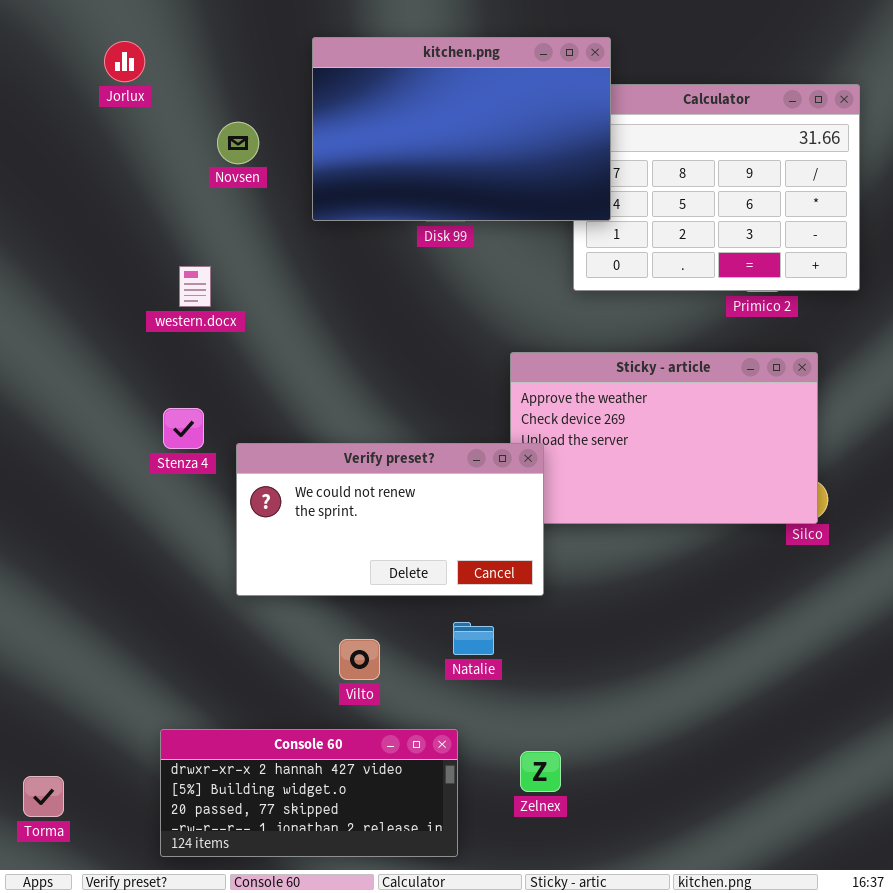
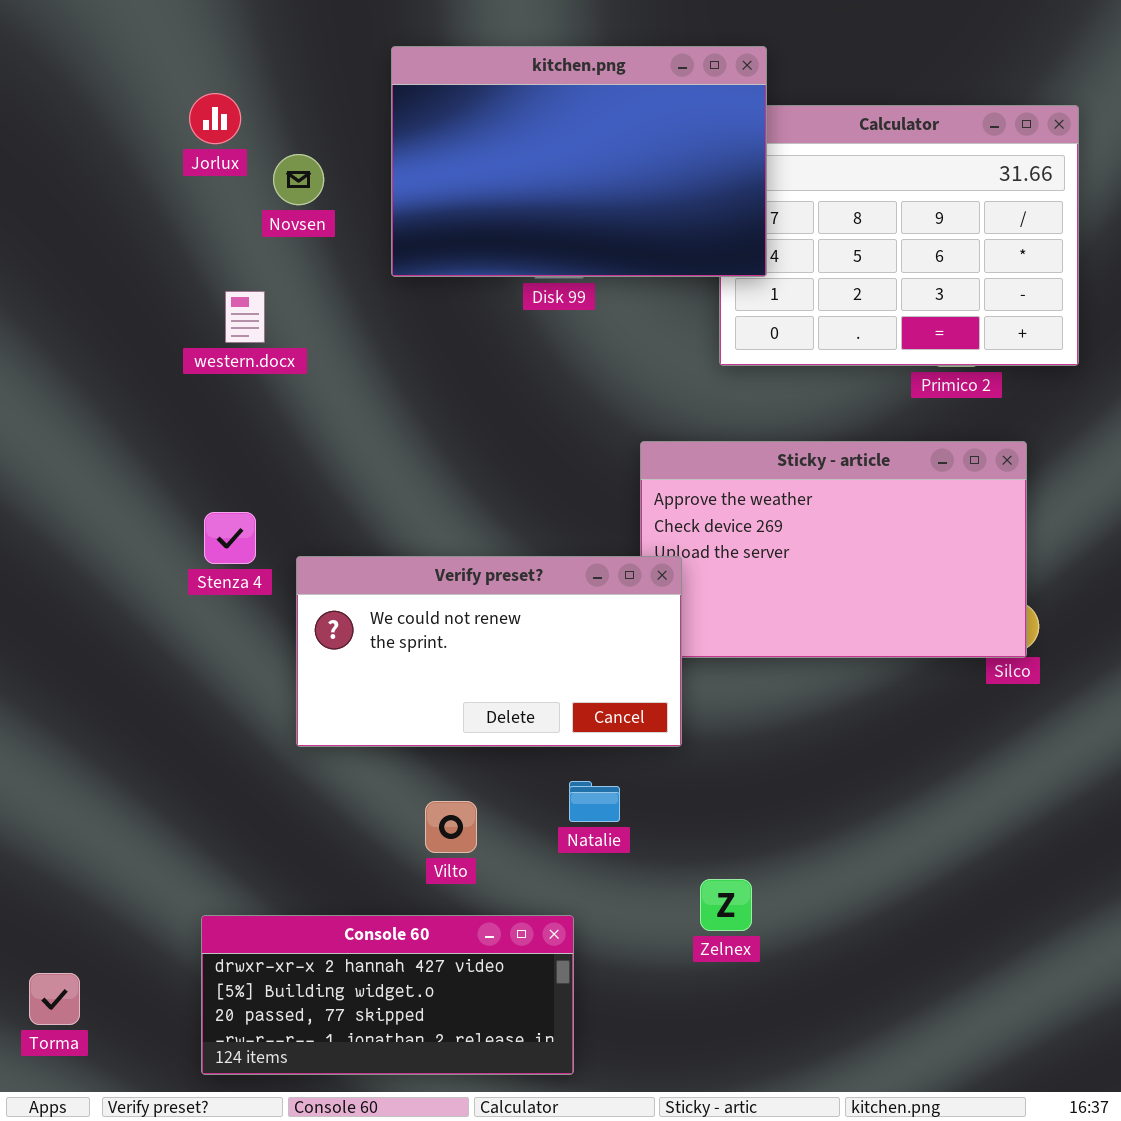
Jorlux: [104,41,145,82] -> [189,93,241,144], moved
western.docx: [179,266,211,307] -> [225,291,265,343], moved
Zelnex: [520,751,561,792] -> [700,879,752,931], moved

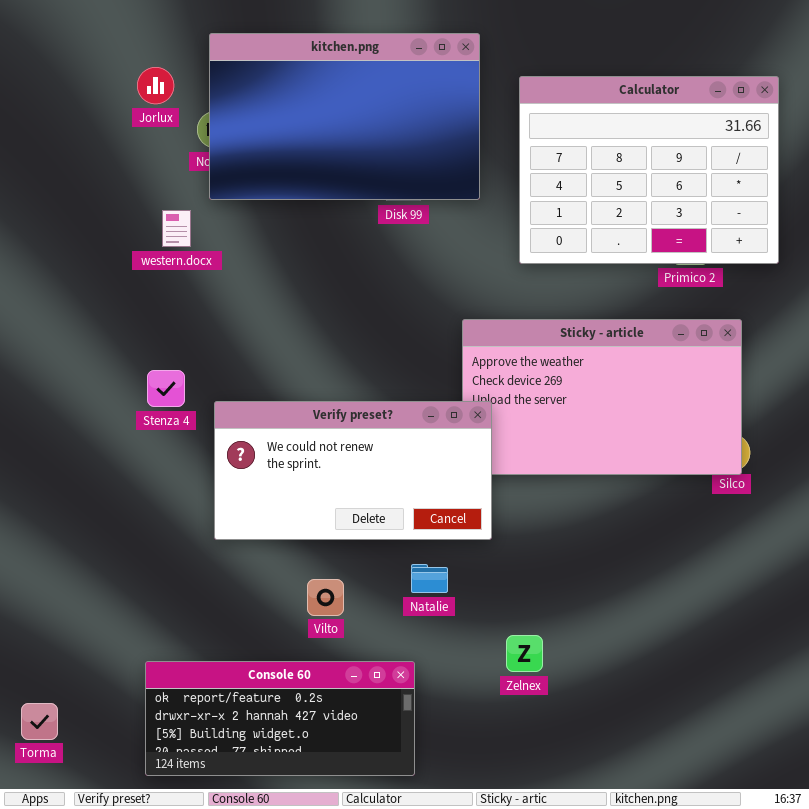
kitchen.png: [391,46,767,277] -> [209,33,480,200], moved
Console 60: [201,915,574,1075] -> [145,661,415,776], scrolled up 1 row

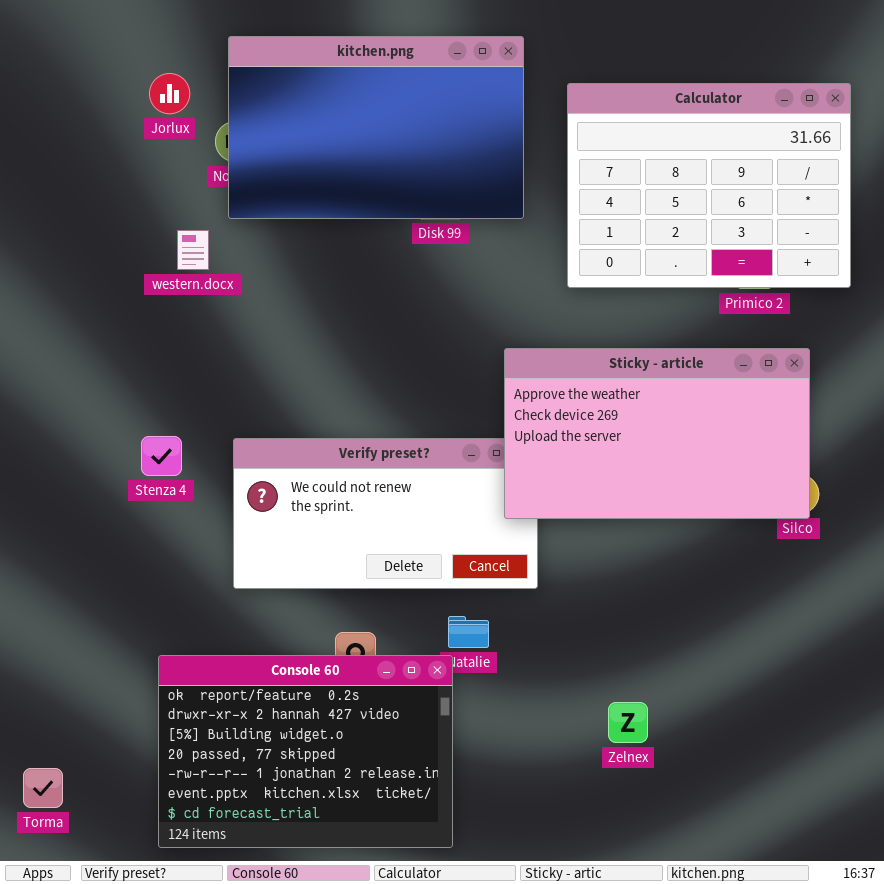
Sticky - article: [462,319,742,475] -> [504,348,810,519], raised
Stenza 4: [147,370,185,407] -> [141,436,182,476], moved
Zelnex: [506,635,543,672] -> [608,702,648,743], moved
Console 60: [145,661,415,776] -> [158,655,453,848], resized

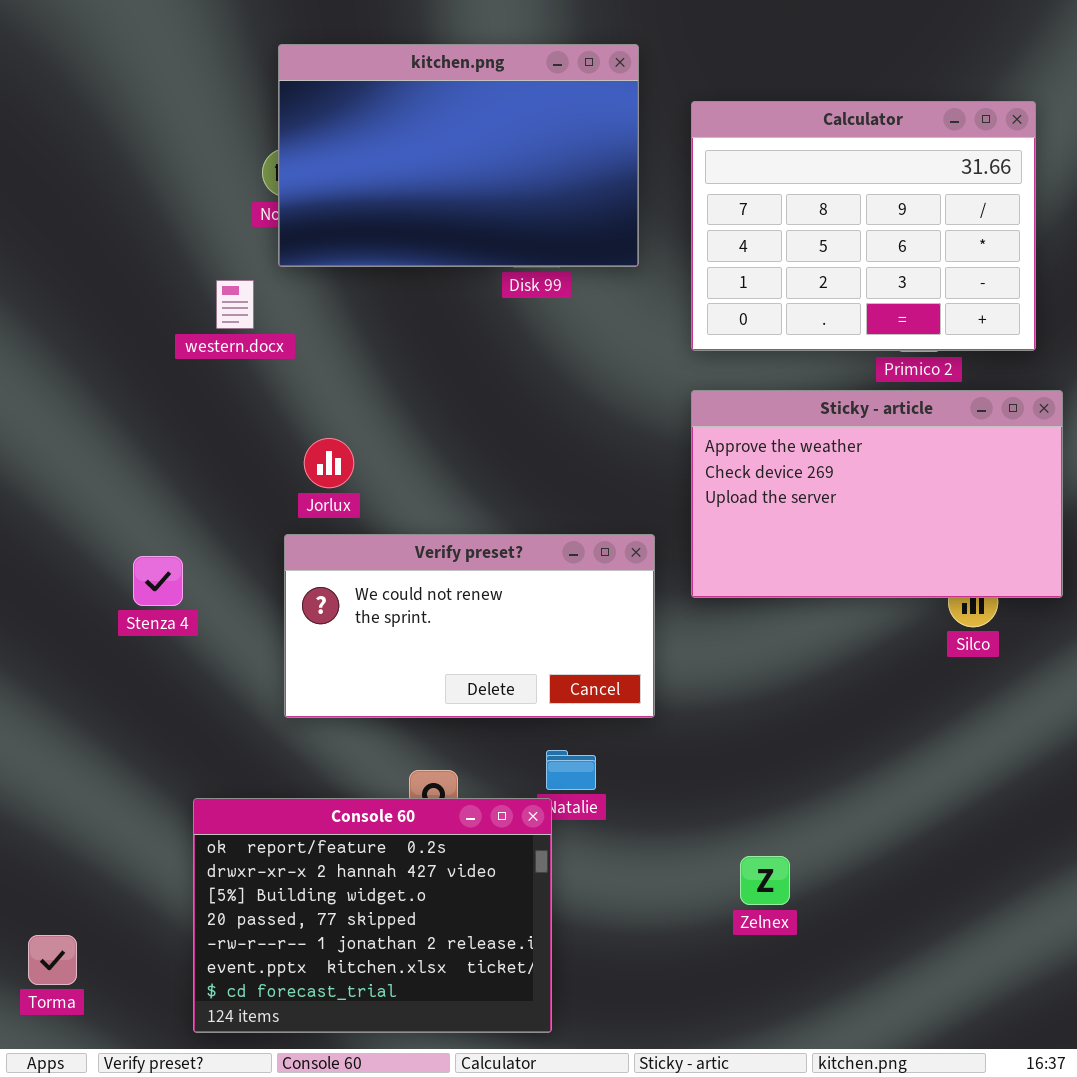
Jorlux: [149,73,190,114] -> [304,438,354,488], moved
Sticky - article: [504,348,810,519] -> [691,390,1063,598], moved
Stenza 4: [141,436,182,476] -> [133,556,183,606], moved

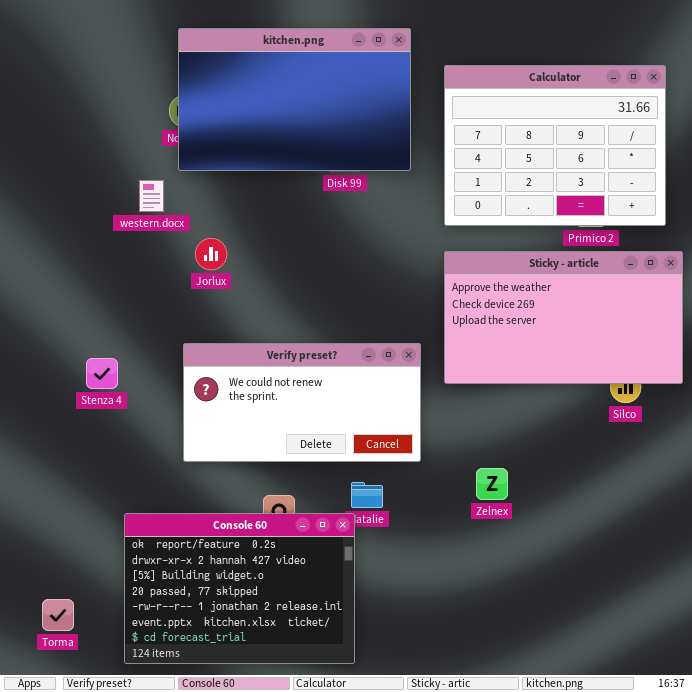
Jorlux: [304,438,354,488] -> [195,238,227,270], moved
Zelnex: [740,856,790,905] -> [476,468,508,500], moved
Torma: [28,935,77,985] -> [42,599,74,631], moved

